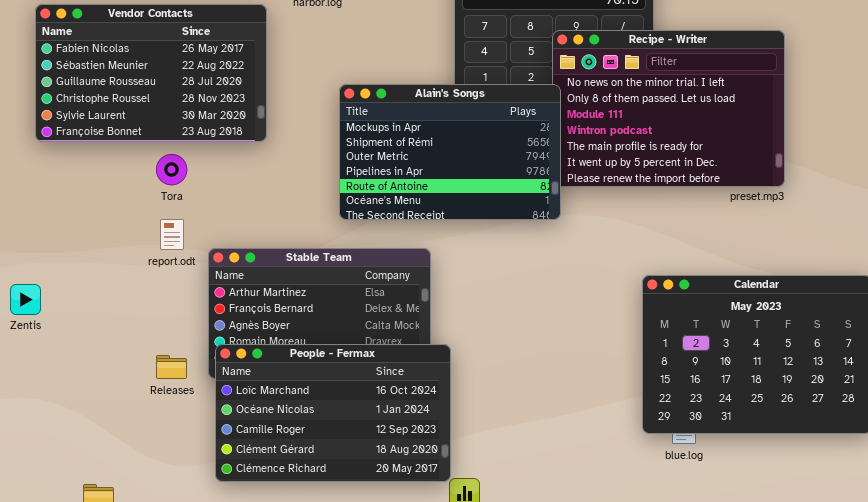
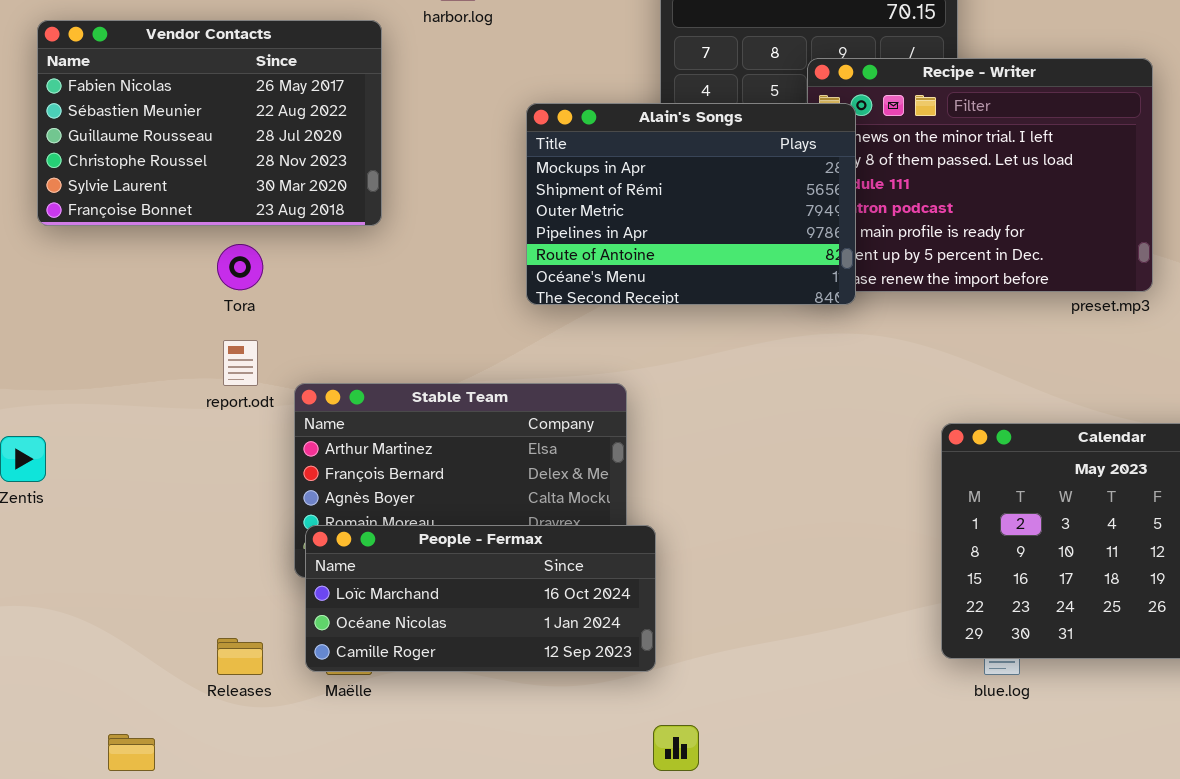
Alain's Songs: [339,84,561,220] -> [526,103,856,305], moved
People - Fermax: [215,344,451,482] -> [305,525,656,672], resized
Releases: [156,355,187,379] -> [217,638,263,675], moved

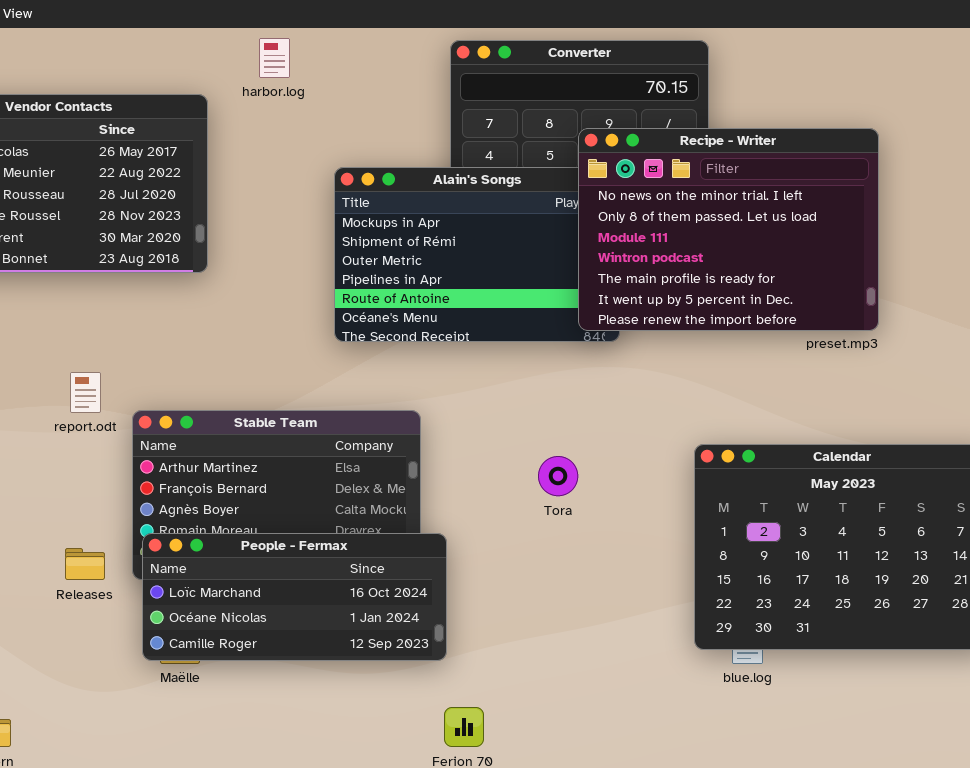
Recipe - Writer: [807,58,1153,292] -> [578,128,879,331], raised
Tora: [217,244,263,290] -> [538,456,578,496], moved
Releases: [217,638,263,675] -> [65,548,105,580], moved

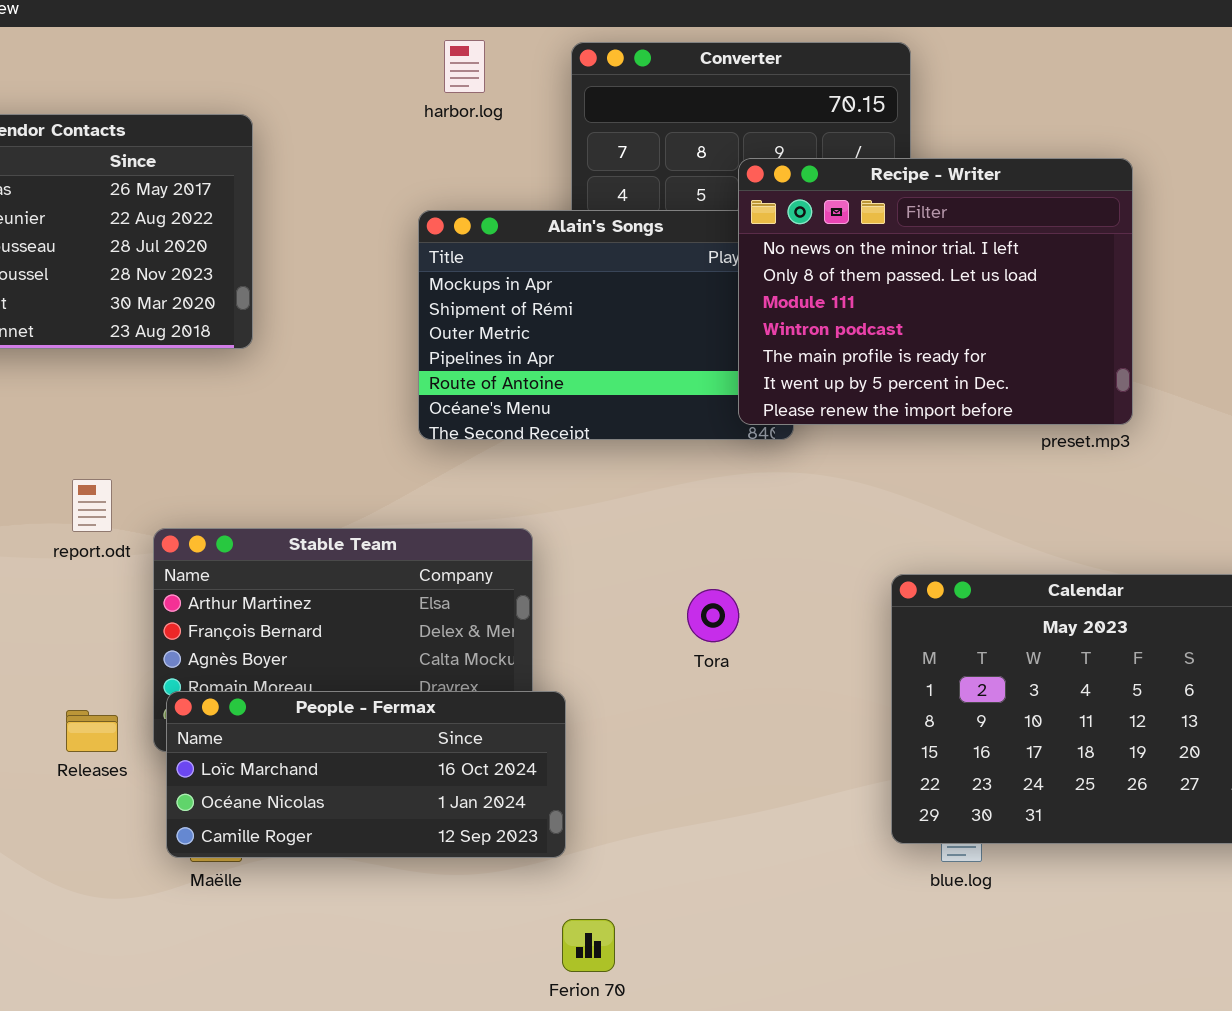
harbor.log: [259,38,290,78] -> [444,40,485,93], moved

